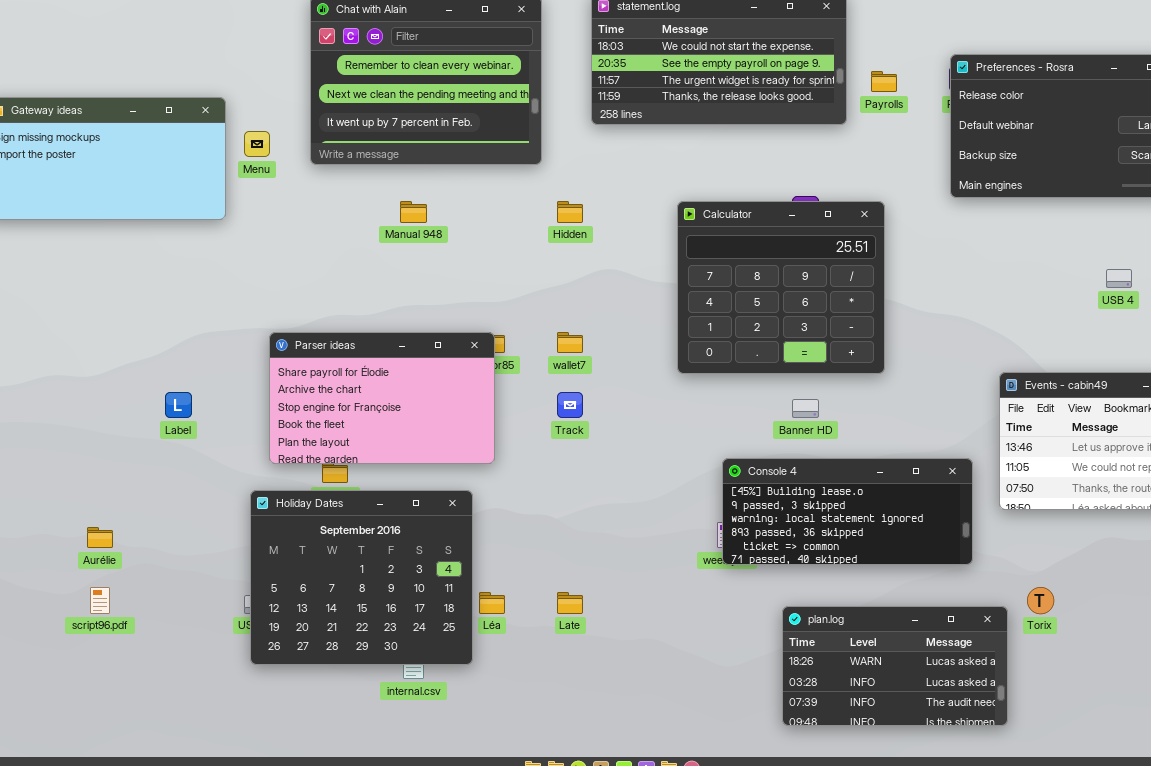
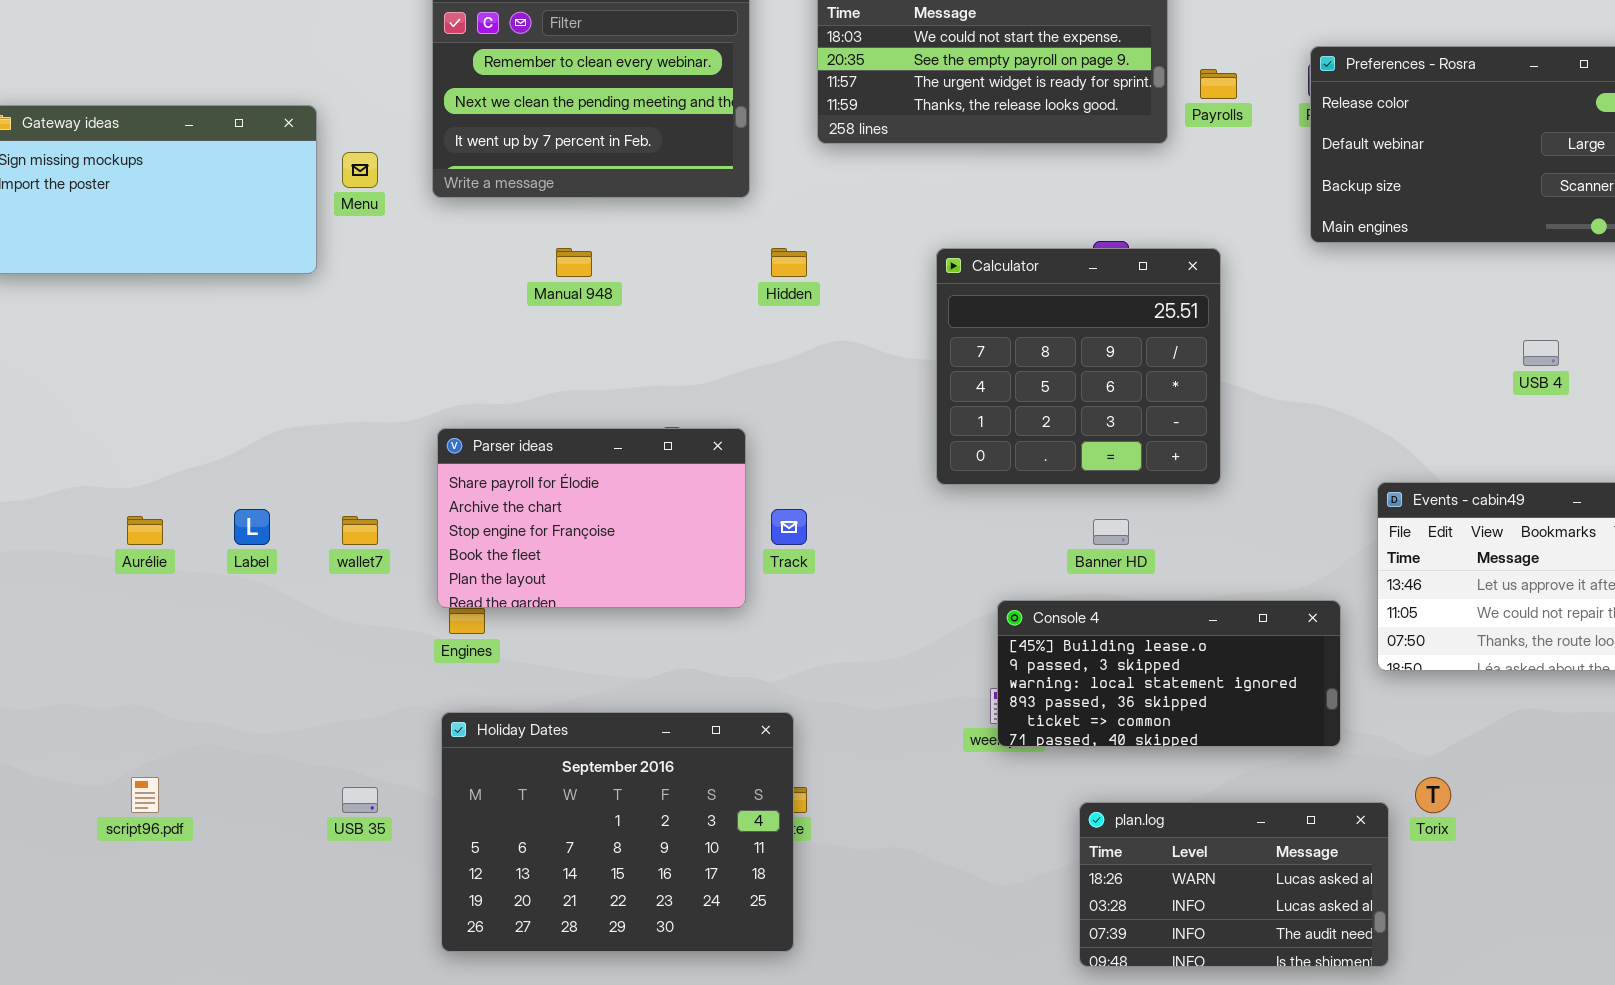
wallet7: [557,332,583,353] -> [342,516,378,545], moved
Parser ideas: [269,332,495,464] -> [437,428,746,608], moved
Holiday Dates: [250,490,473,665] -> [441,712,794,952], moved, resized
Aurélie: [87,527,113,548] -> [127,516,163,545], moved

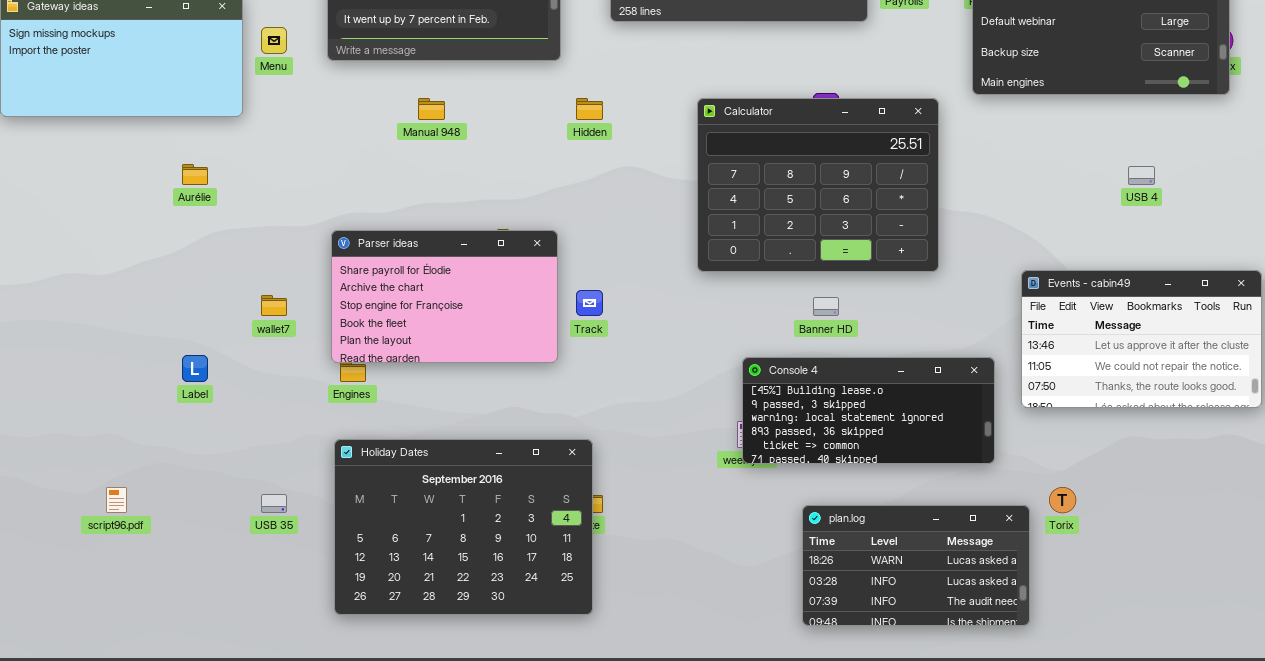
Calculator: [936,248,1221,485] -> [697,98,939,272], resized
Label: [234,509,270,545] -> [182,355,208,382], moved
Aurélie: [127,516,163,545] -> [182,164,208,185], moved

